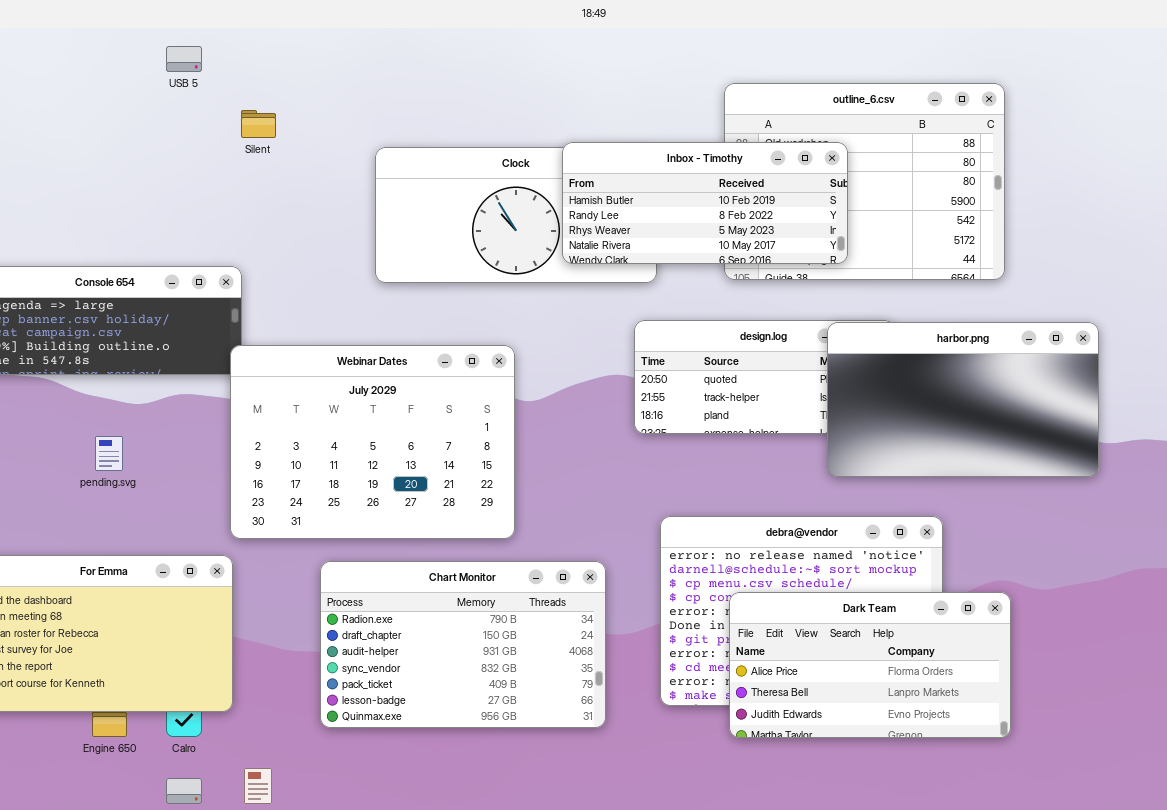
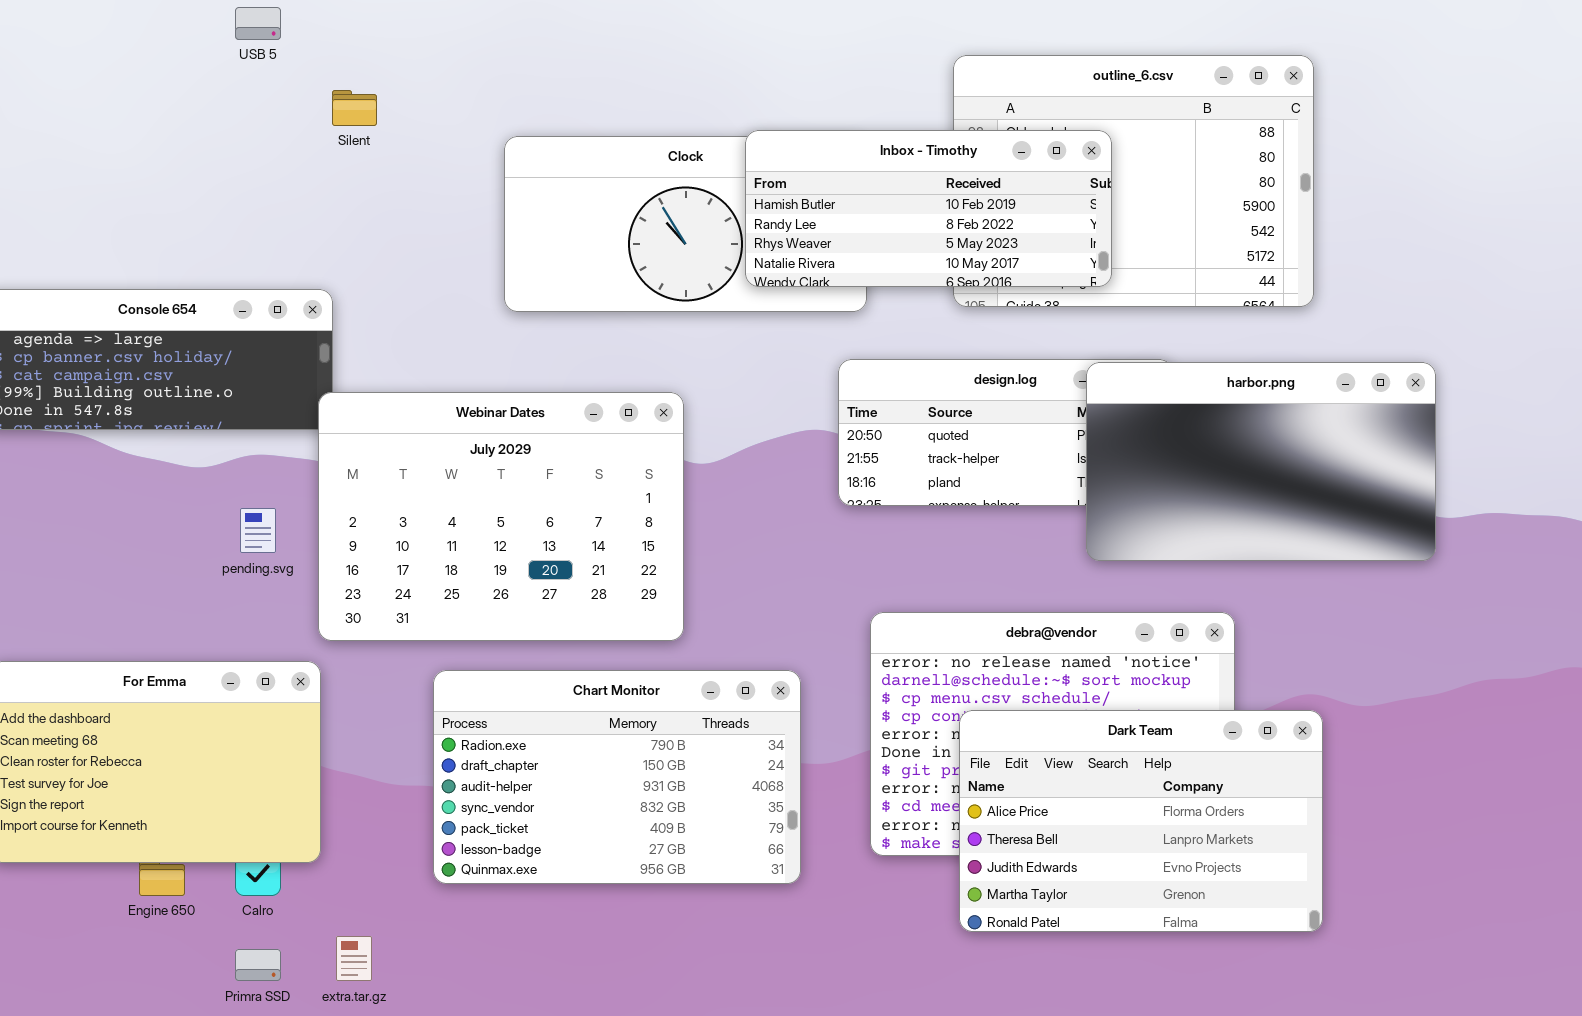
pending.svg: [95,436,123,471] -> [240,508,276,553], moved
Dark Team: [729,592,1011,738] -> [959,710,1323,932], resized

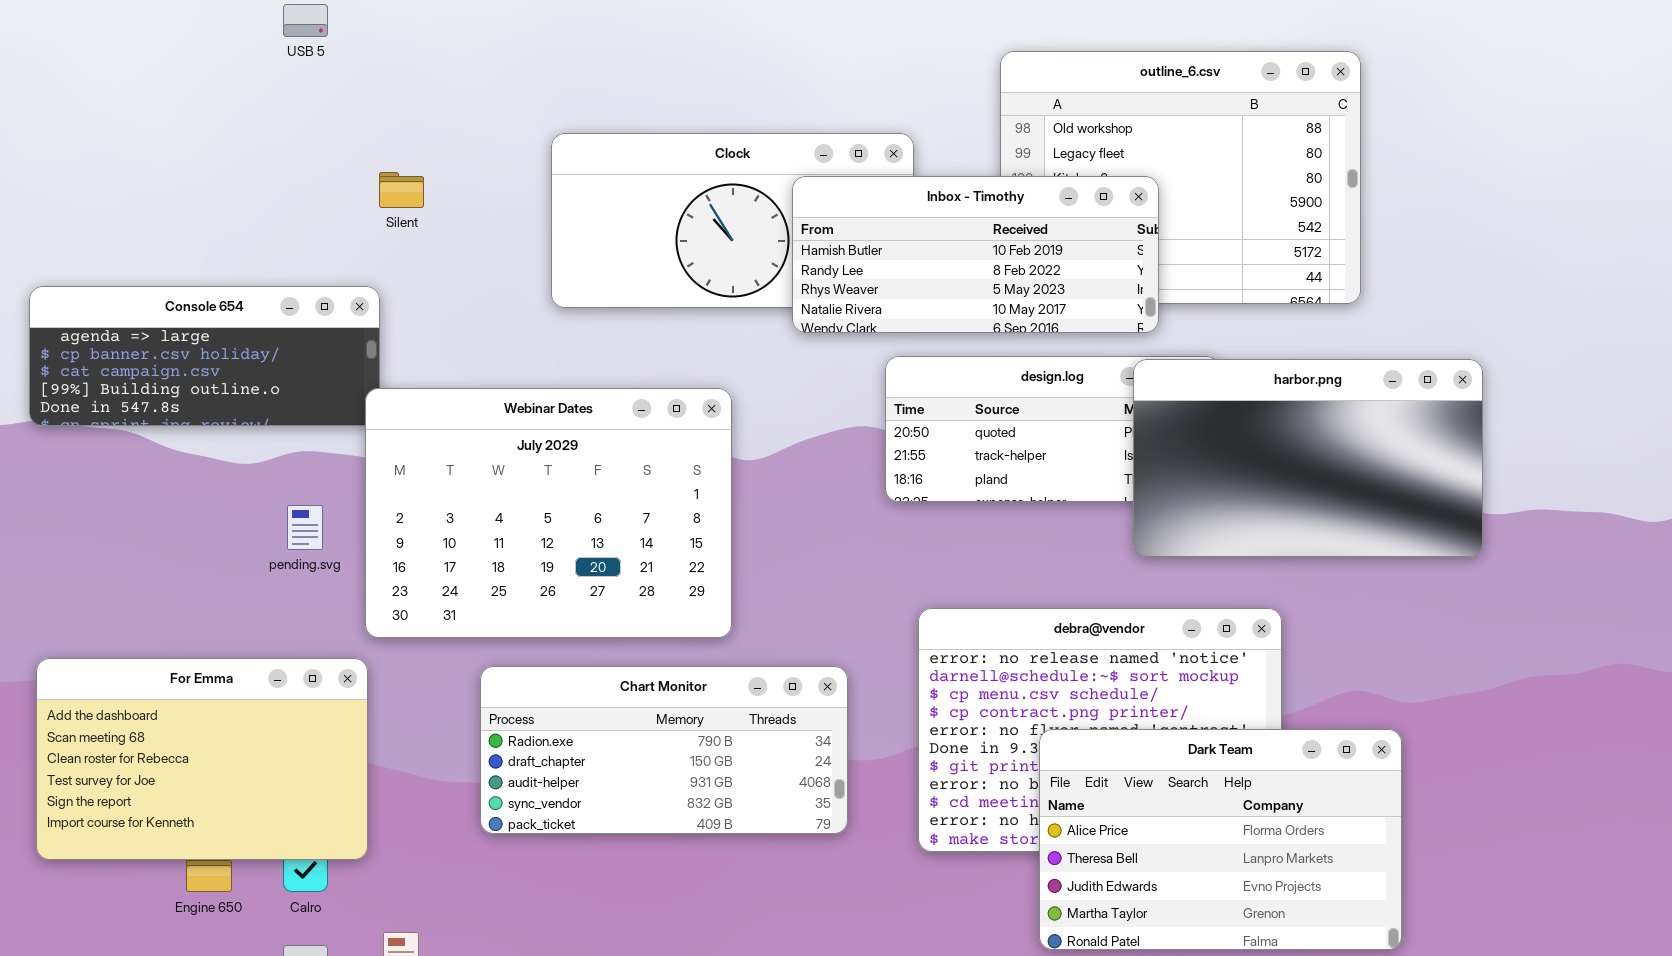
Silent: [332,90,377,126] -> [379,172,424,208], moved
Inbox - Timothy: [745,130,1112,287] -> [792,176,1159,333], moved
Chart Monitor: [433,670,801,884] -> [480,666,848,834], resized
Dark Team: [959,710,1323,932] -> [1039,729,1402,950], moved

